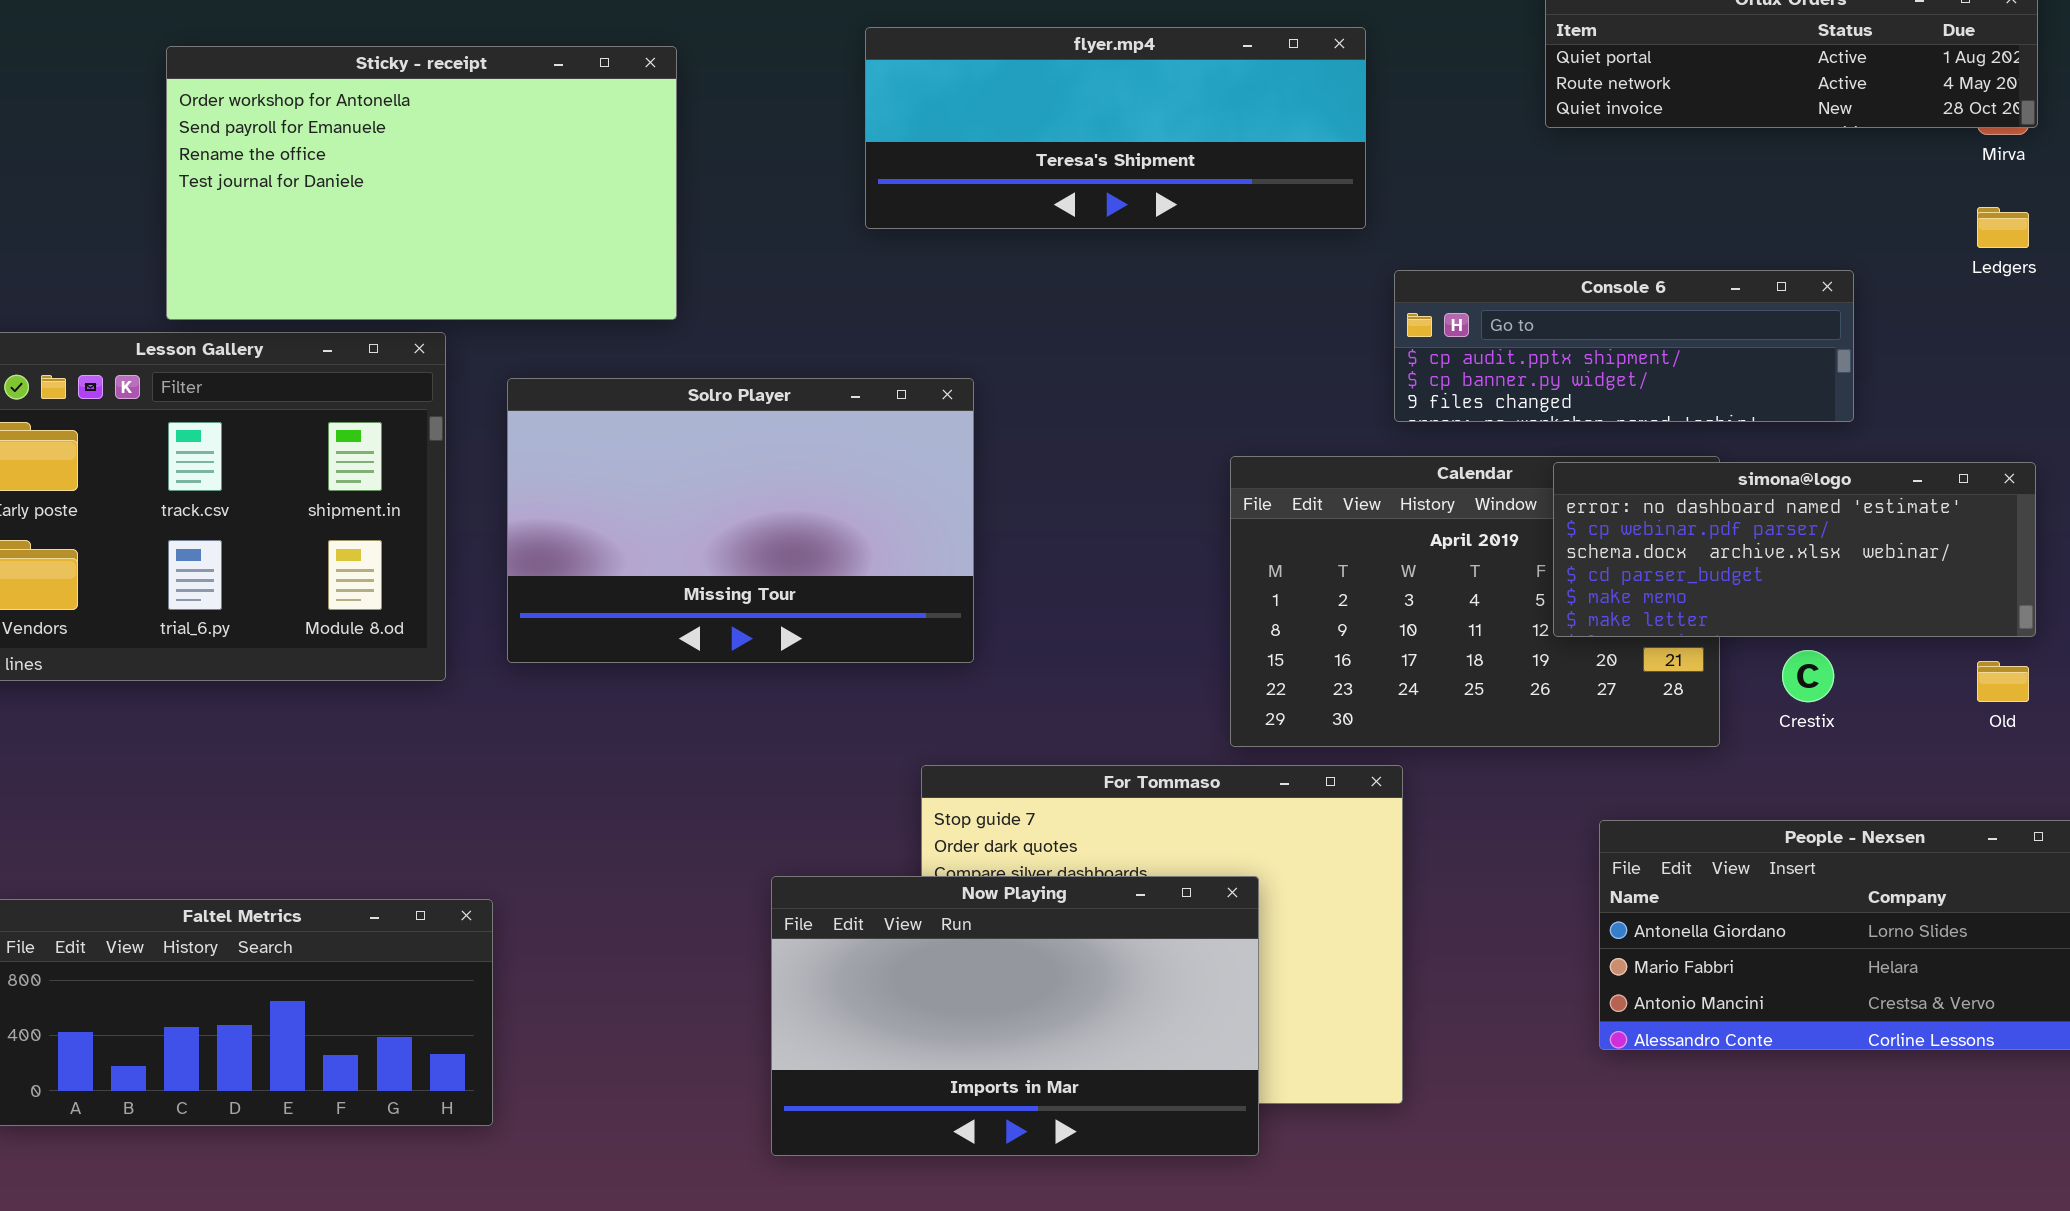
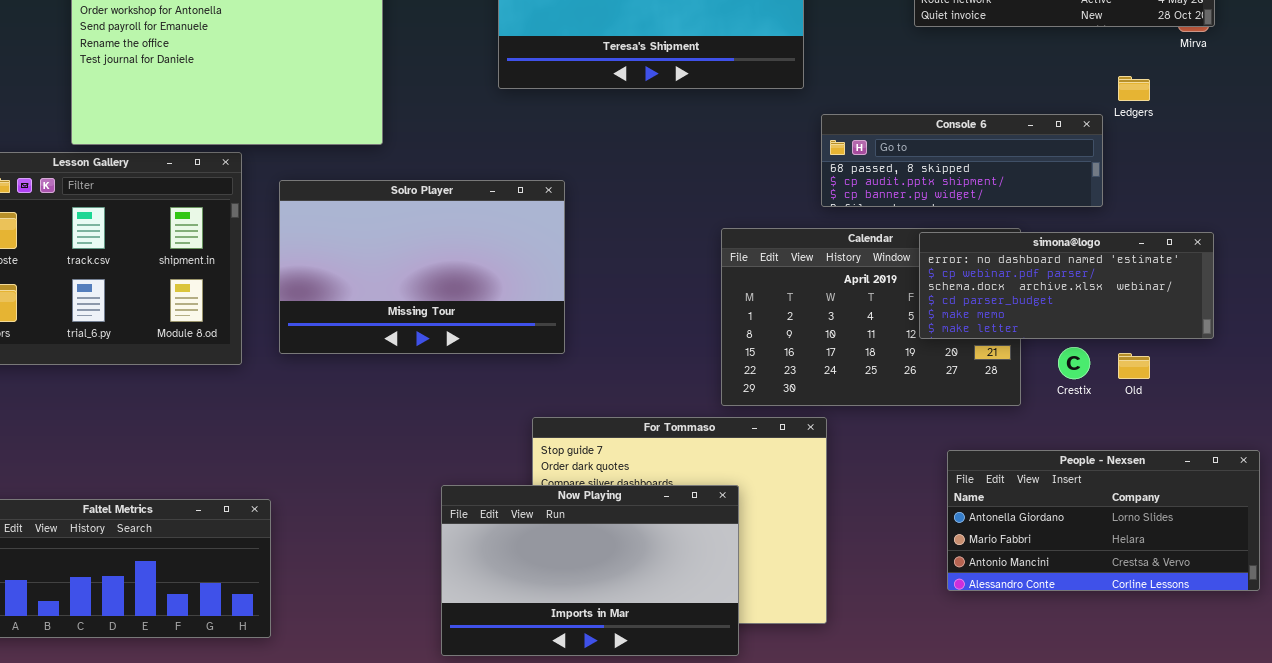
Ledgers: [1977,207,2029,248] -> [1118,76,1150,101], moved
Console 6: [1394,270,1854,422] -> [821,114,1103,207], scrolled up 1 row
Old: [1977,661,2029,702] -> [1118,353,1150,379], moved

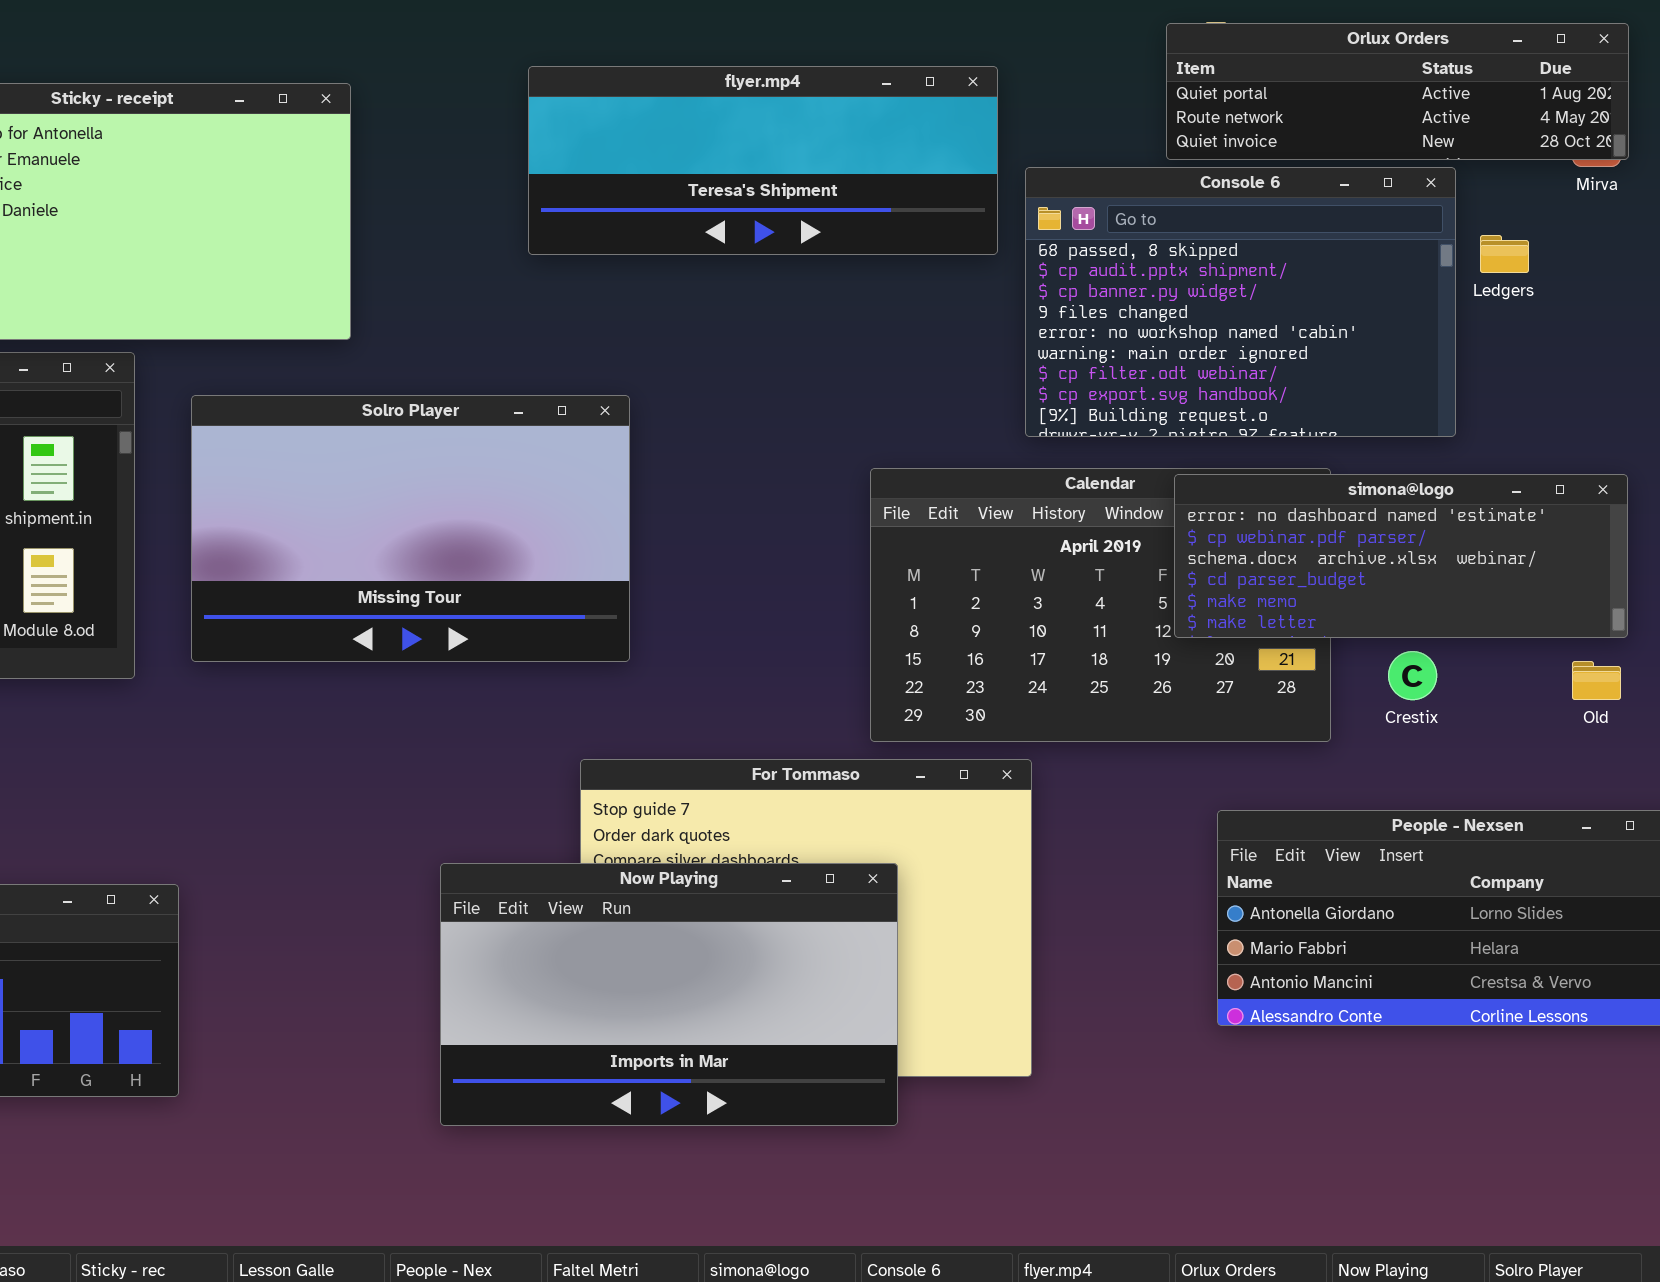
Console 6: [821,114,1103,207] -> [1025,167,1456,437], resized
Old: [1118,353,1150,379] -> [1572,661,1621,700], moved

